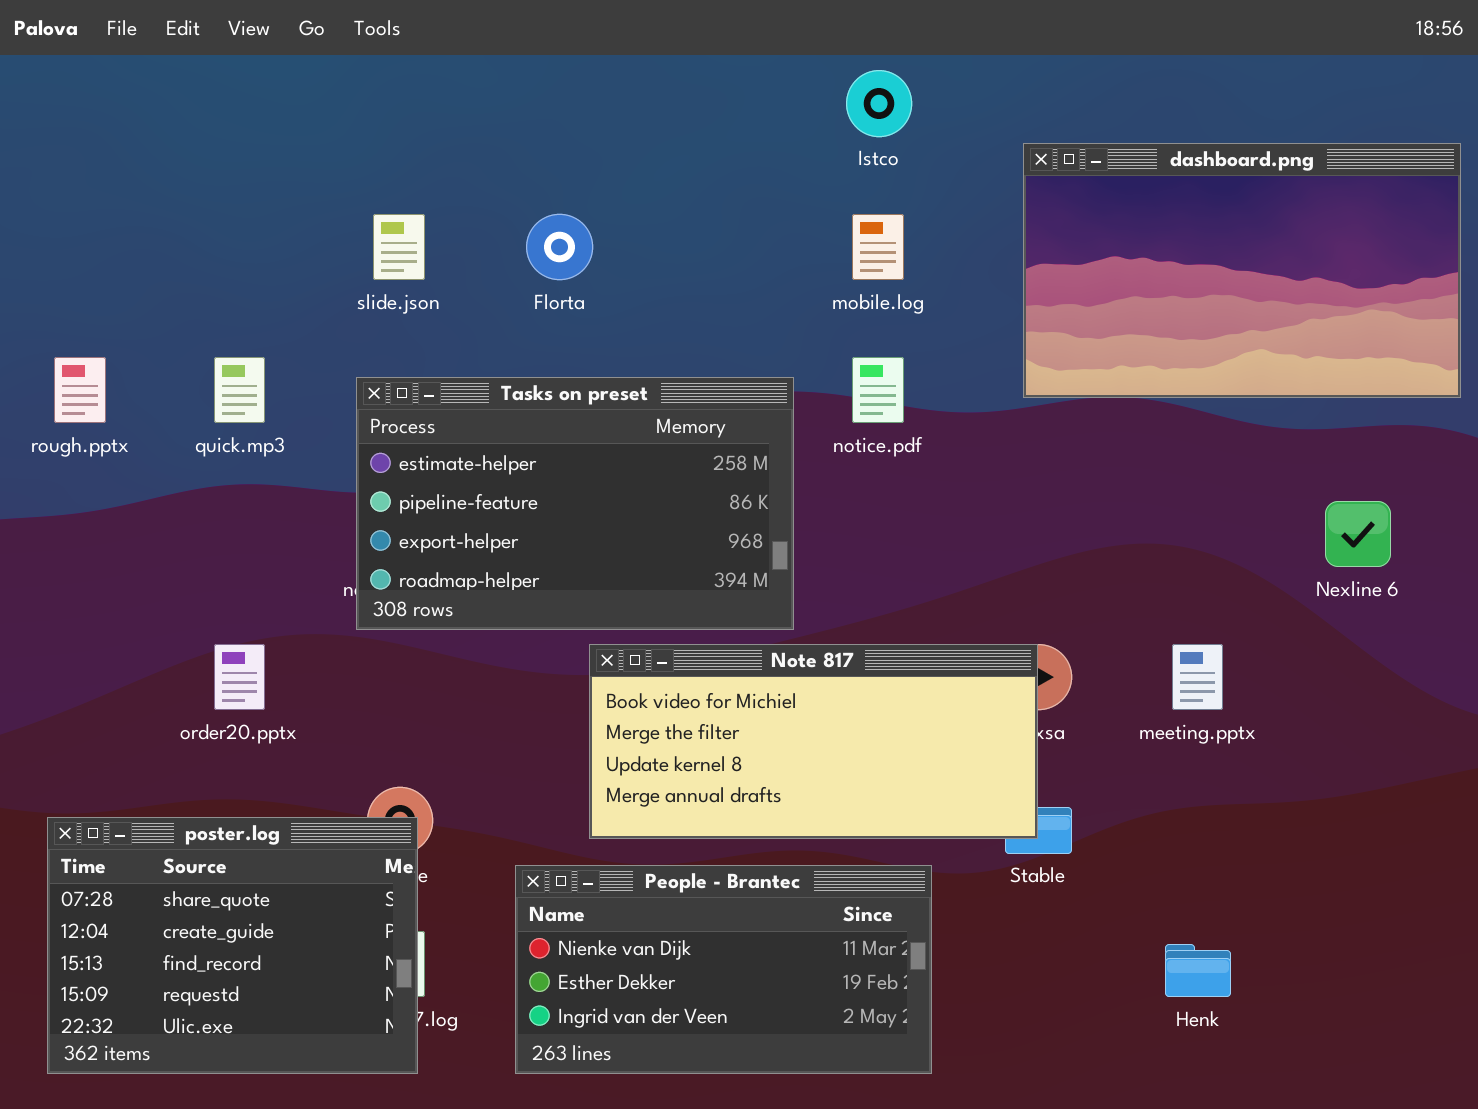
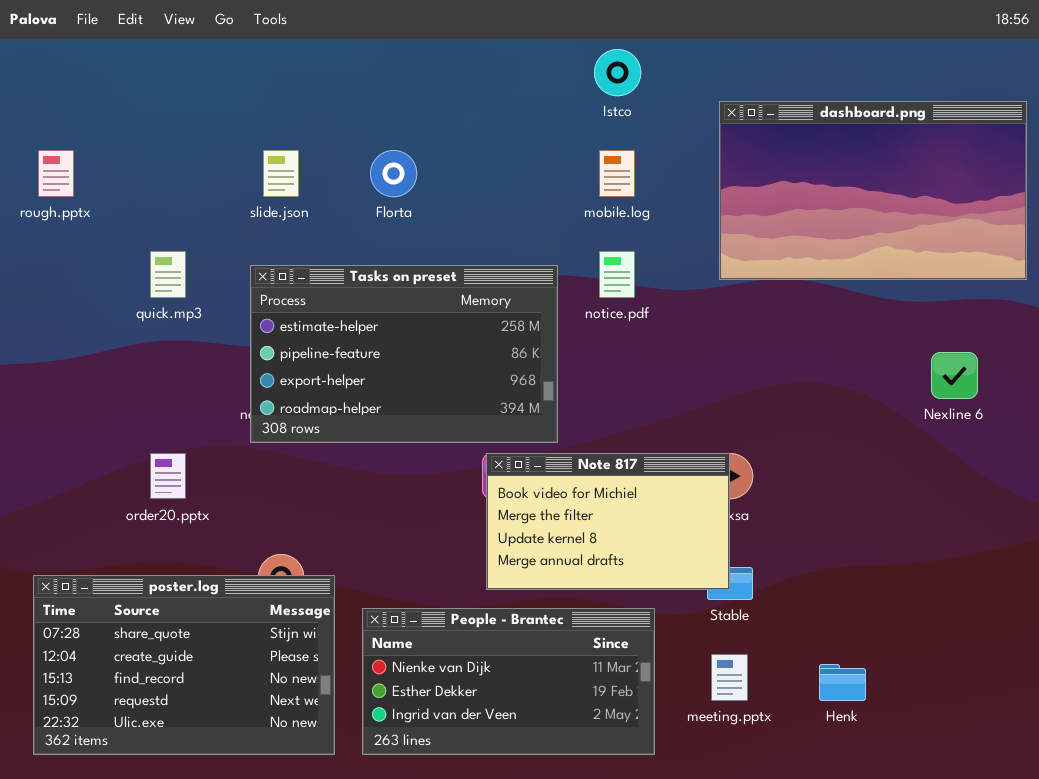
rough.pptx: [54,357,106,423] -> [38,150,74,197], moved
Note 817: [589,644,1038,839] -> [486,453,730,590], resized
meeting.pptx: [1172,644,1223,710] -> [711,654,748,701], moved
poster.log: [47,817,418,1074] -> [33,575,335,755], resized

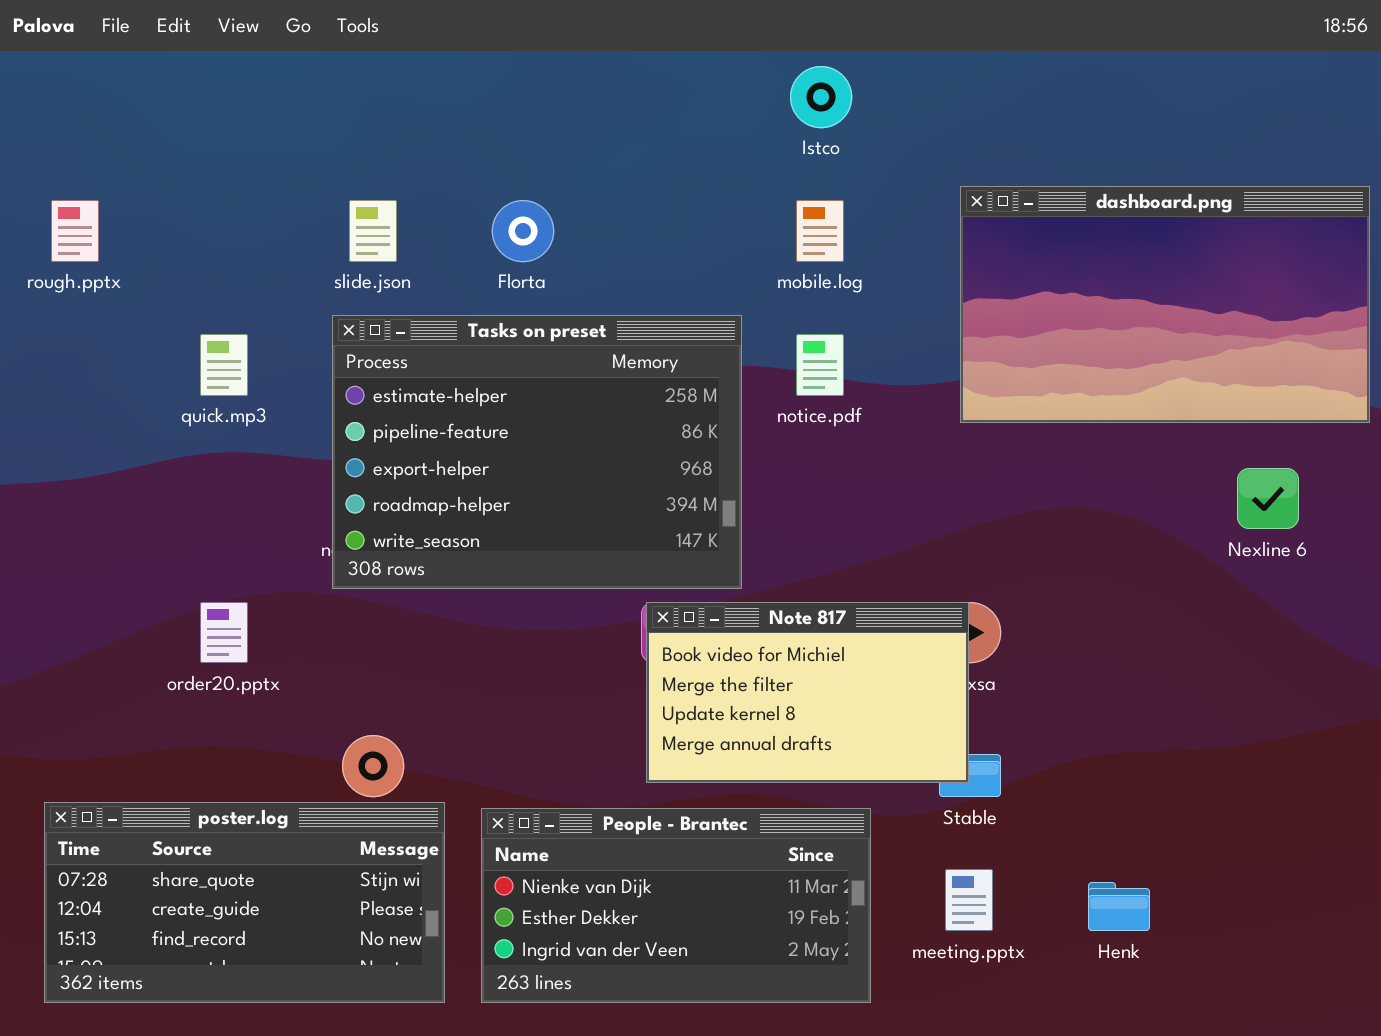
dashboard.png: [719,101,1027,280] -> [960,186,1370,423], moved
Tasks on preset: [250,265,558,443] -> [332,315,742,589], resized
poster.log: [33,575,335,755] -> [44,802,445,1003], resized

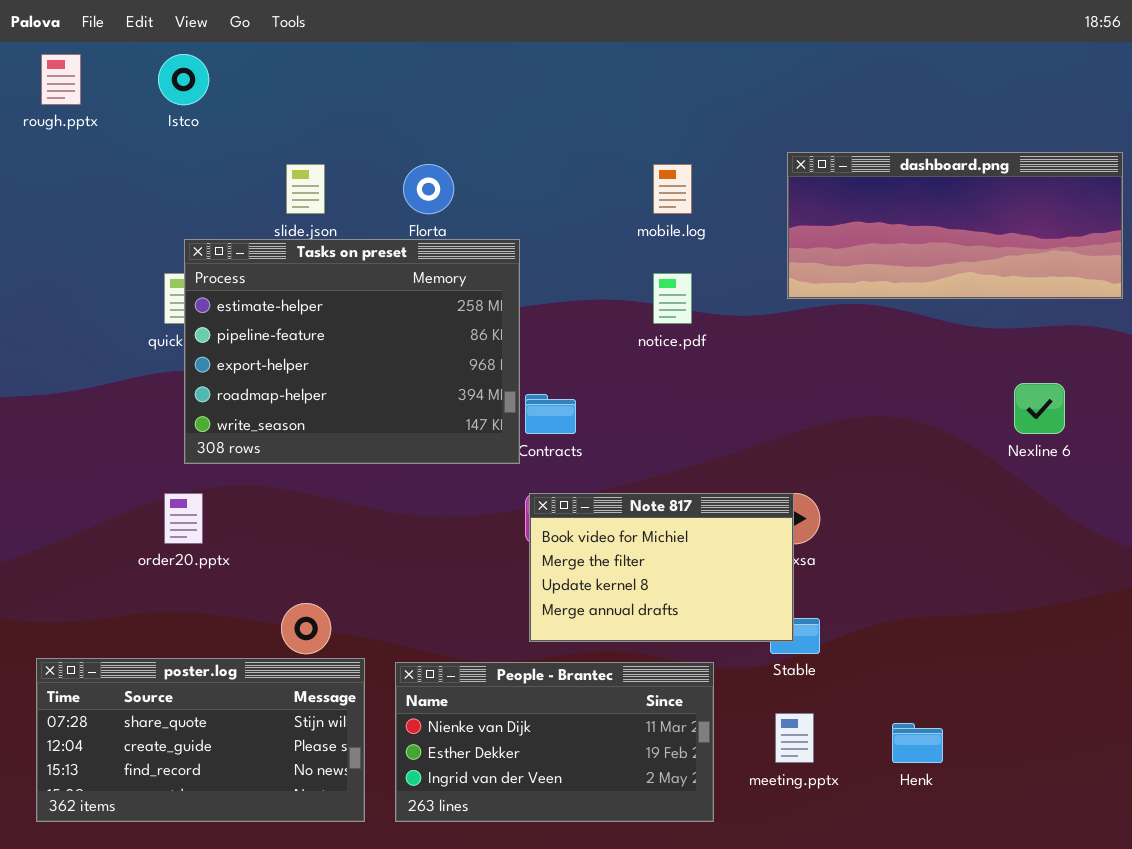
Istco: [790,66,852,128] -> [158,54,209,105], moved
dashboard.png: [960,186,1370,423] -> [787,152,1123,299], resized
rough.pptx: [51,200,99,262] -> [41,54,81,105], moved
Tasks on preset: [332,315,742,589] -> [184,239,520,464], moved

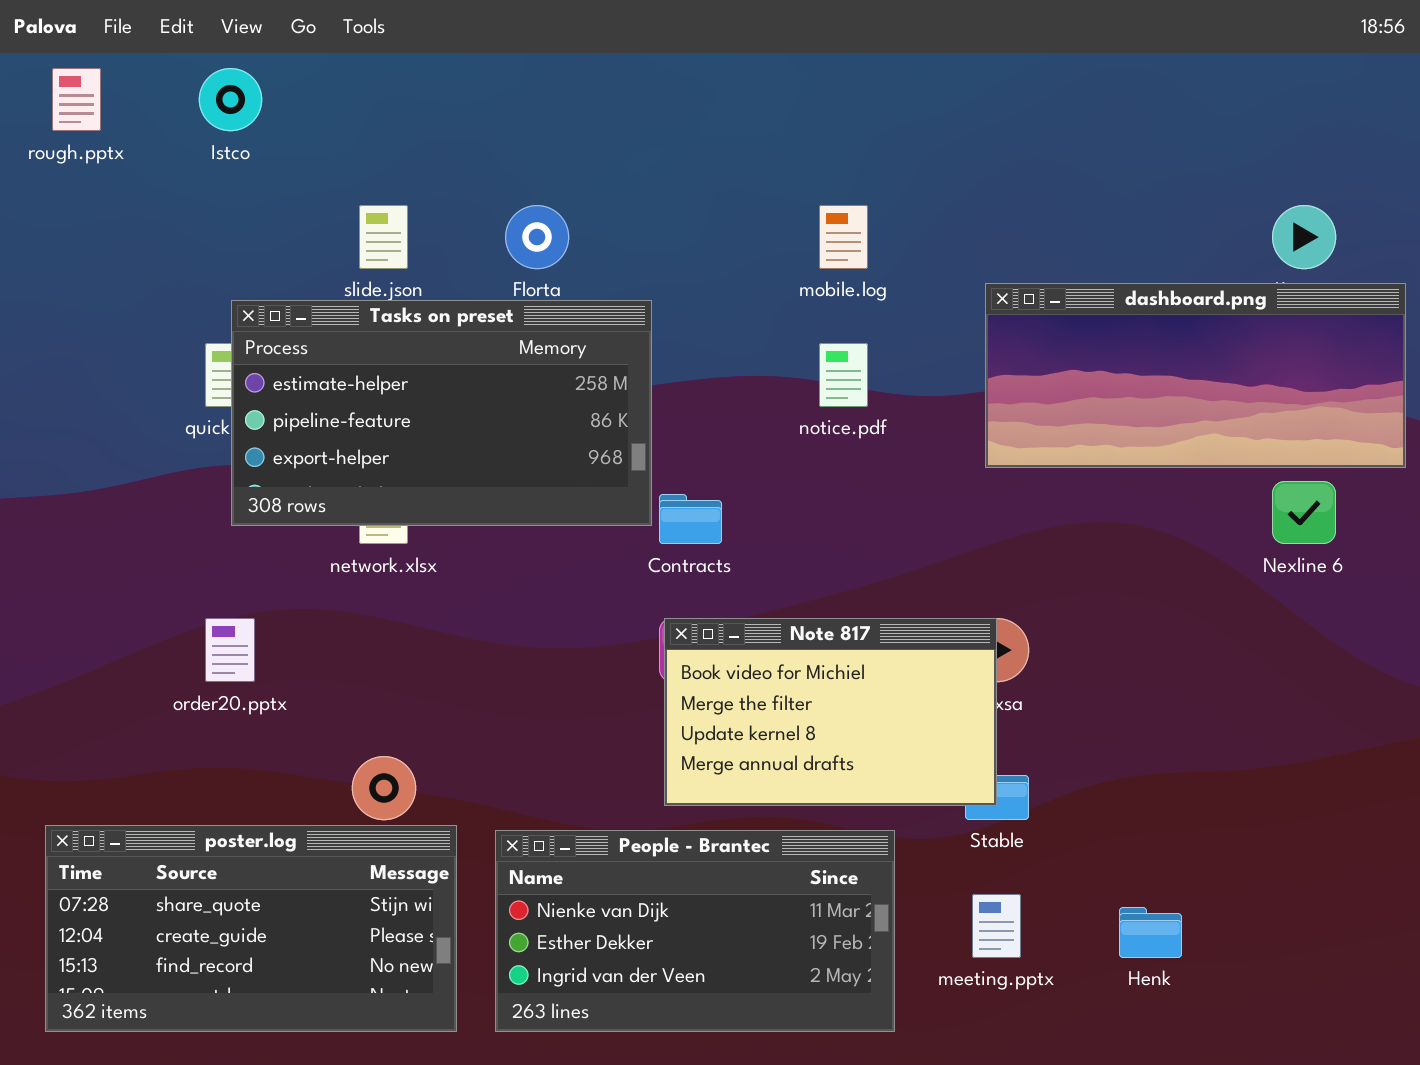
dashboard.png: [787,152,1123,299] -> [985,283,1406,468], moved
Tasks on preset: [184,239,520,464] -> [231,300,652,526], resized

